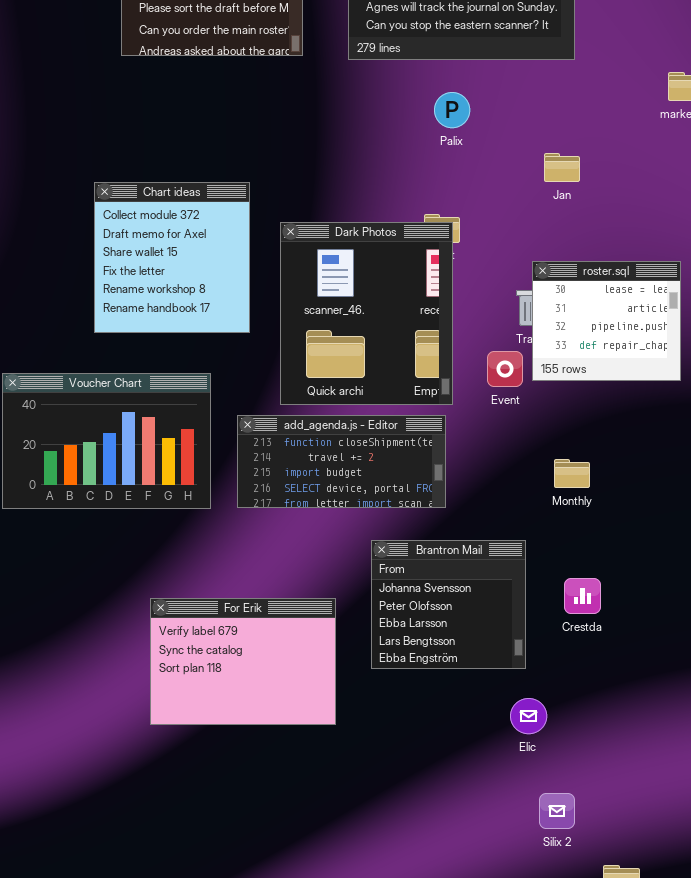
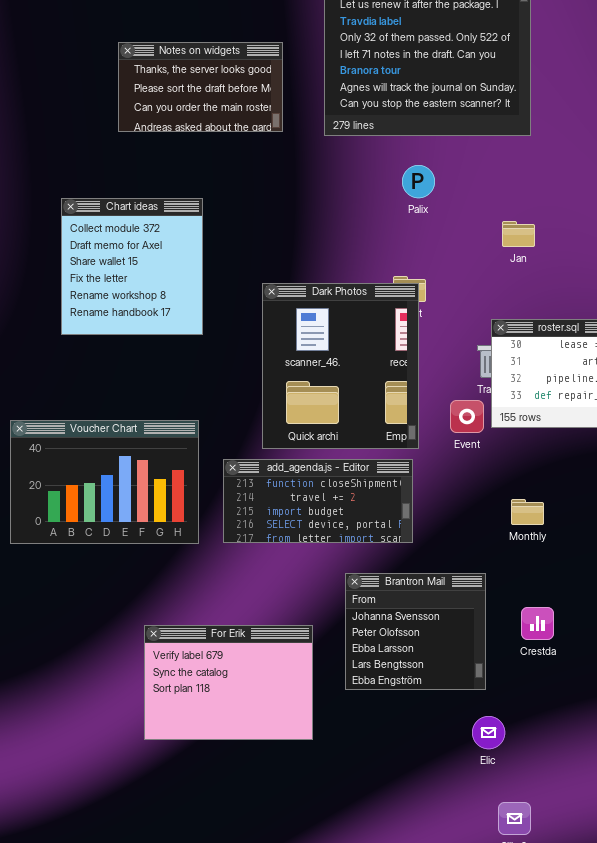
Chart ideas: [94,182,250,333] -> [61,198,203,335], moved

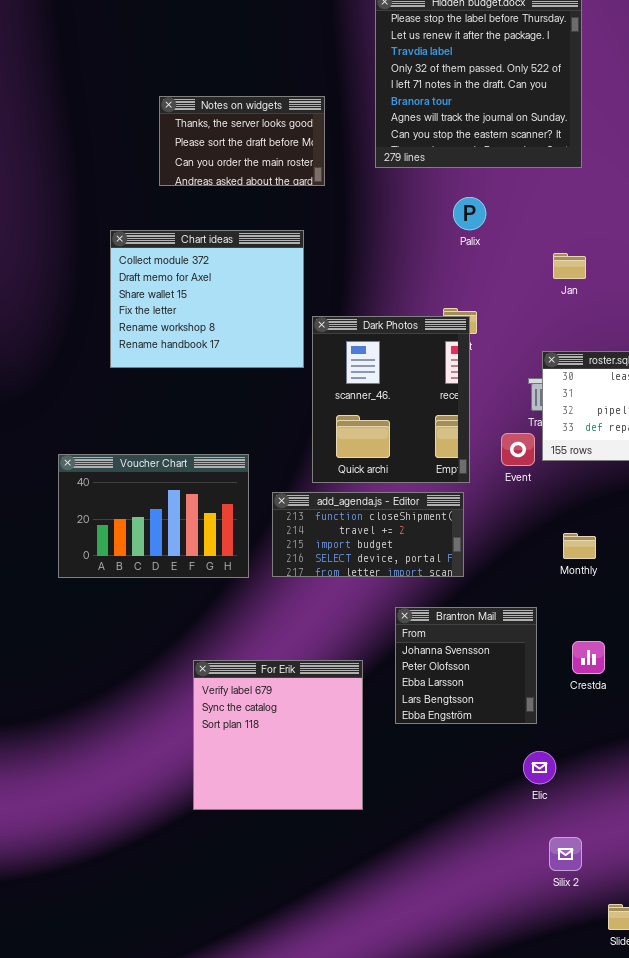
Notes on widgets: [118,42,283,132] -> [159,96,325,186], moved
Chart ideas: [61,198,203,335] -> [110,230,304,368], resized
For Erik: [144,625,313,740] -> [193,660,363,810], resized

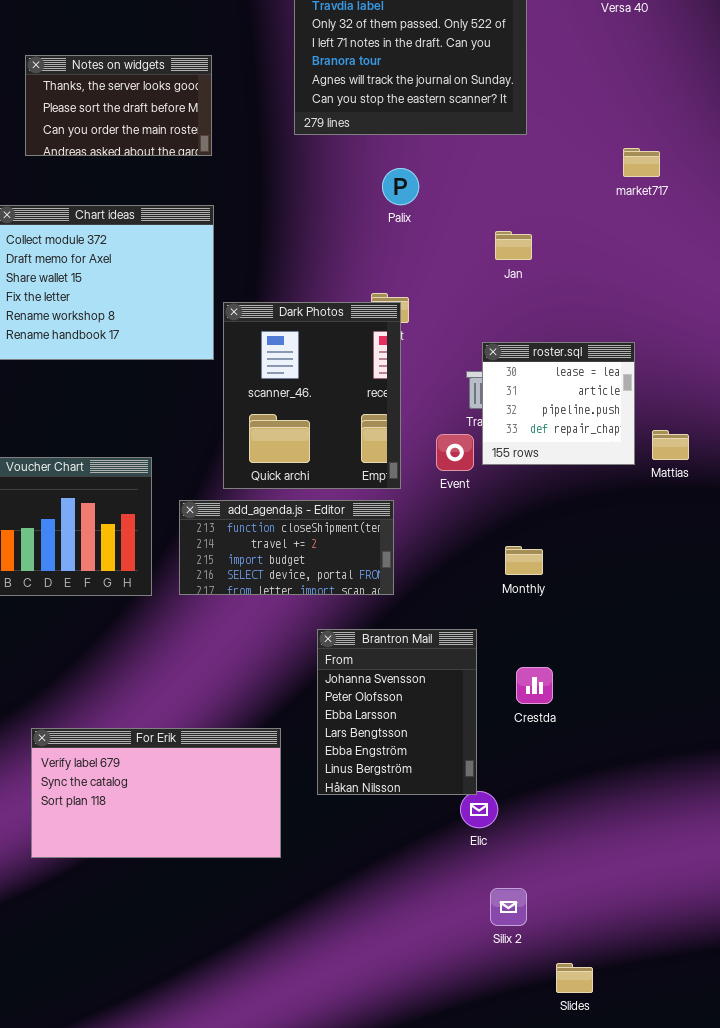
Notes on widgets: [159,96,325,186] -> [25,55,212,156], moved
Brantron Mail: [395,607,537,724] -> [317,629,477,795], resized
For Erik: [193,660,363,810] -> [31,728,281,858], resized

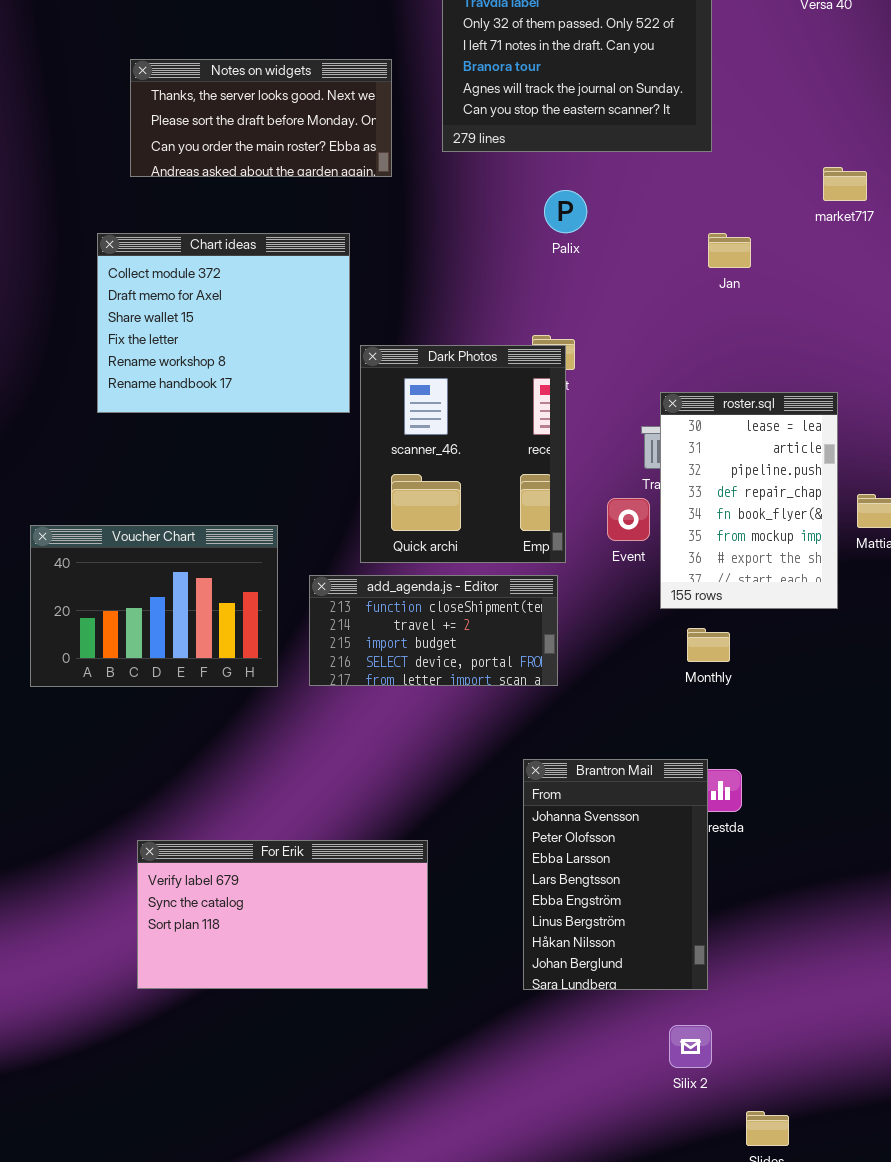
Notes on widgets: [25,55,212,156] -> [130,59,392,177], resized
Jan: [495,231,532,260] -> [708,233,751,268], moved
roster.sql: [482,342,635,465] -> [660,392,838,609], resized
Brantron Mail: [317,629,477,795] -> [523,759,708,990], moved, resized

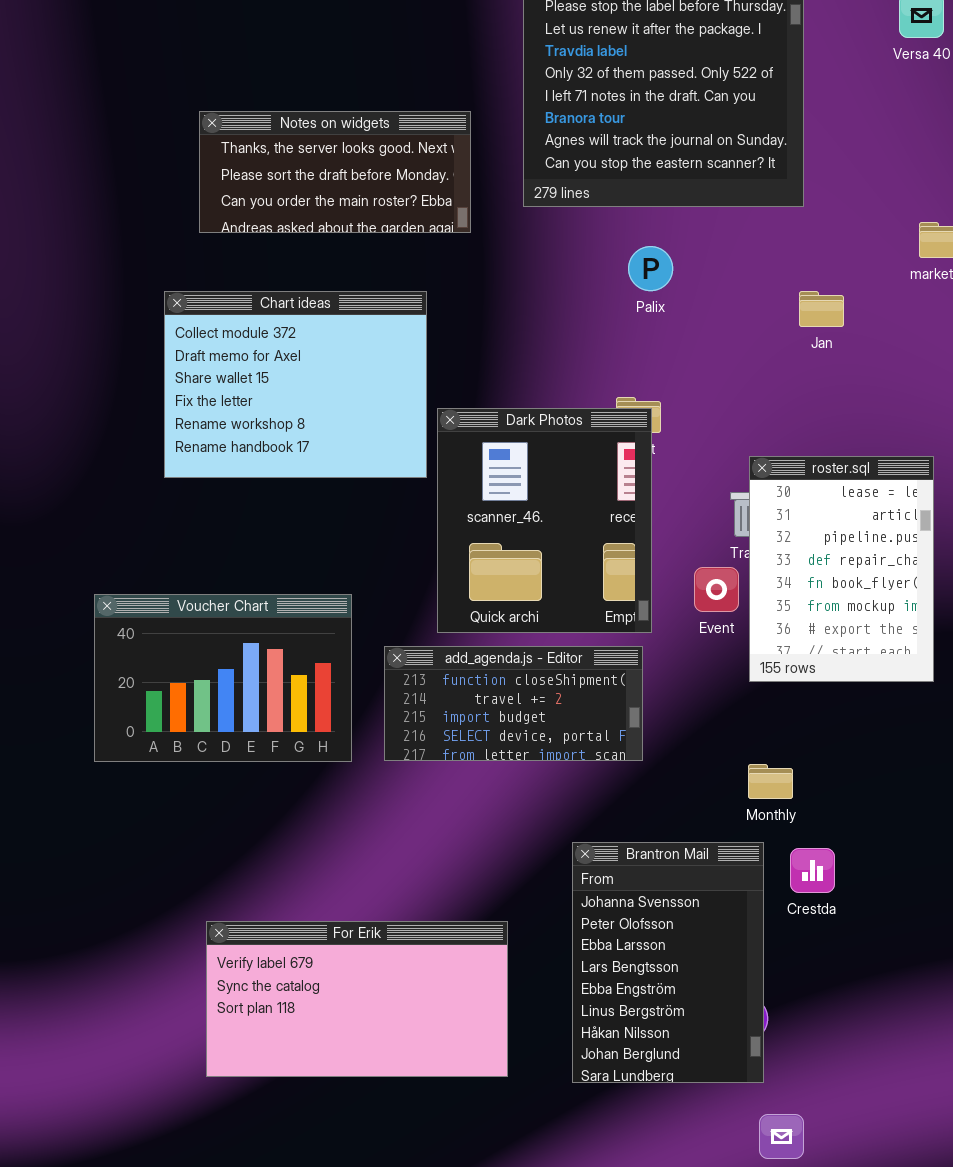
Monthly: [687,628,730,662] -> [748,764,793,799], moved
Brantron Mail: [523,759,708,990] -> [572,842,764,1083], moved

